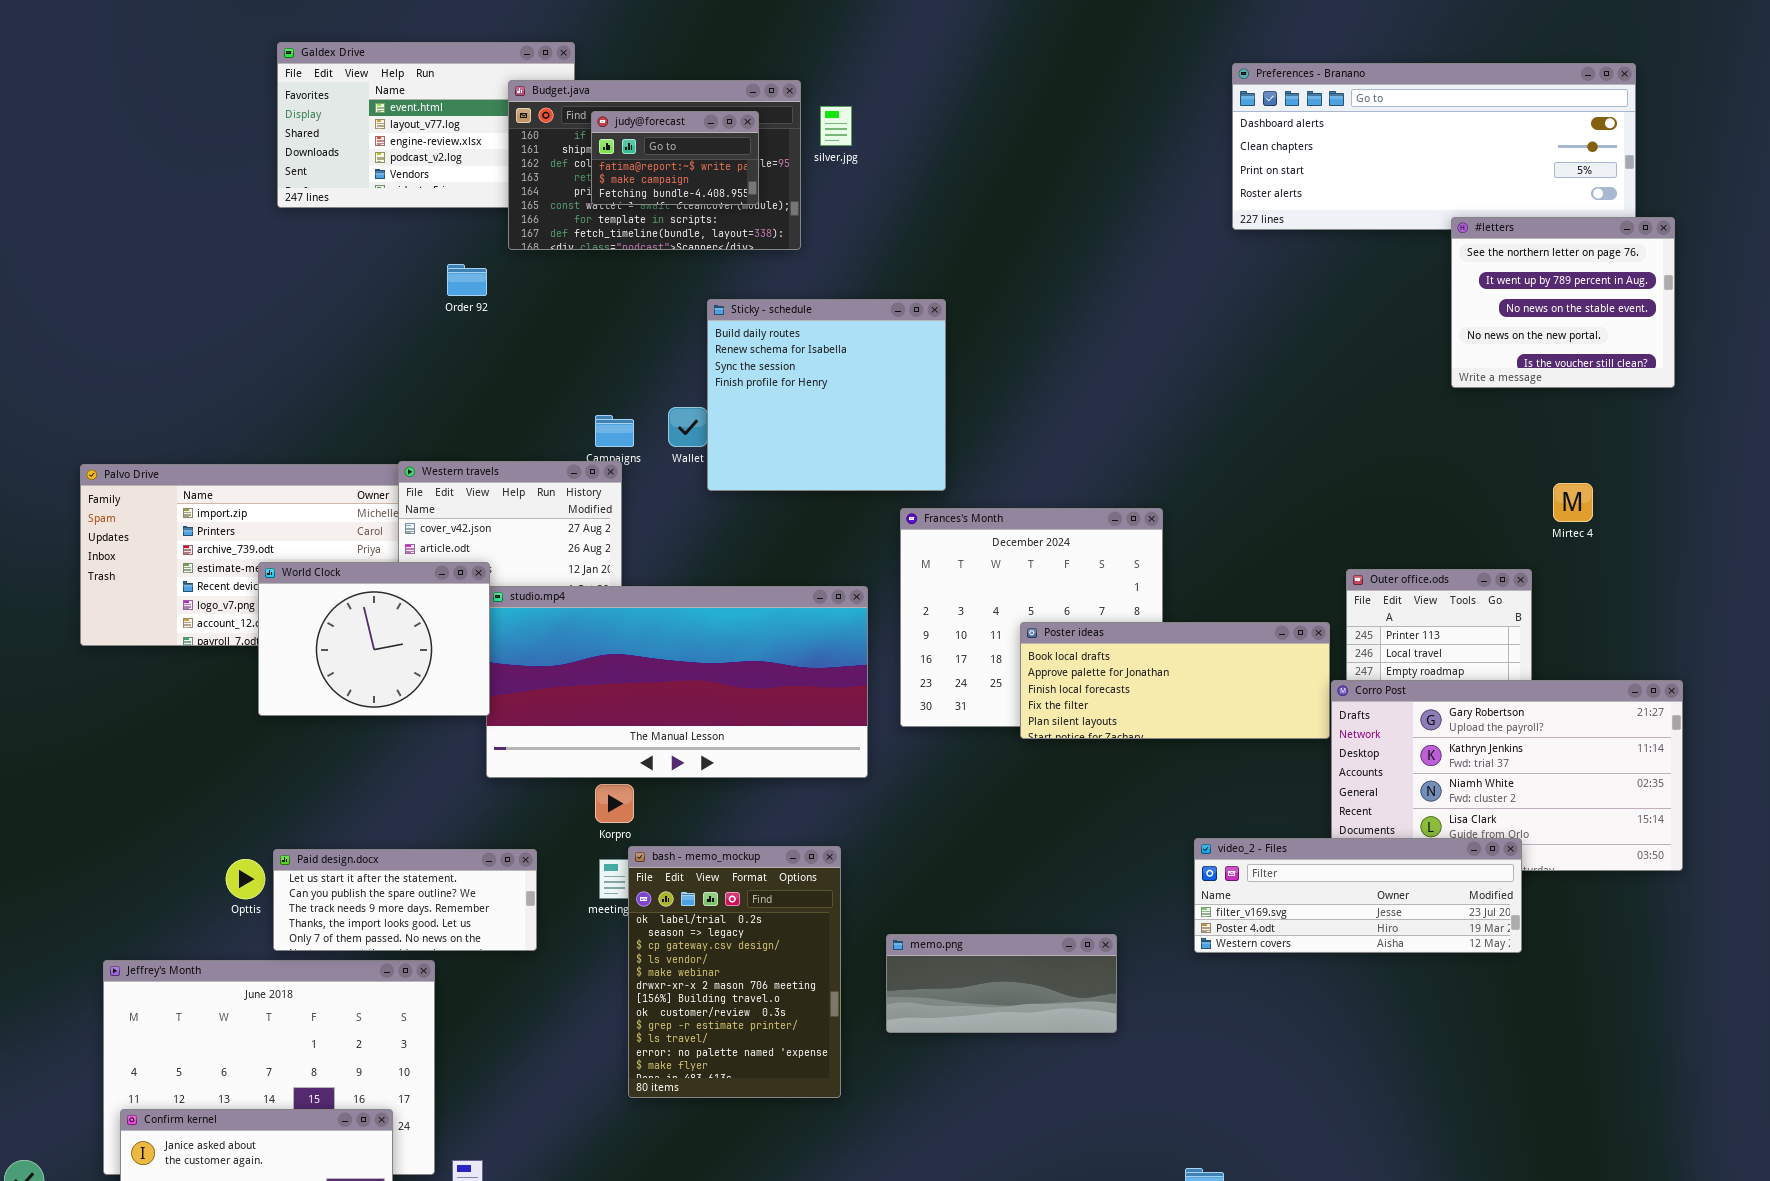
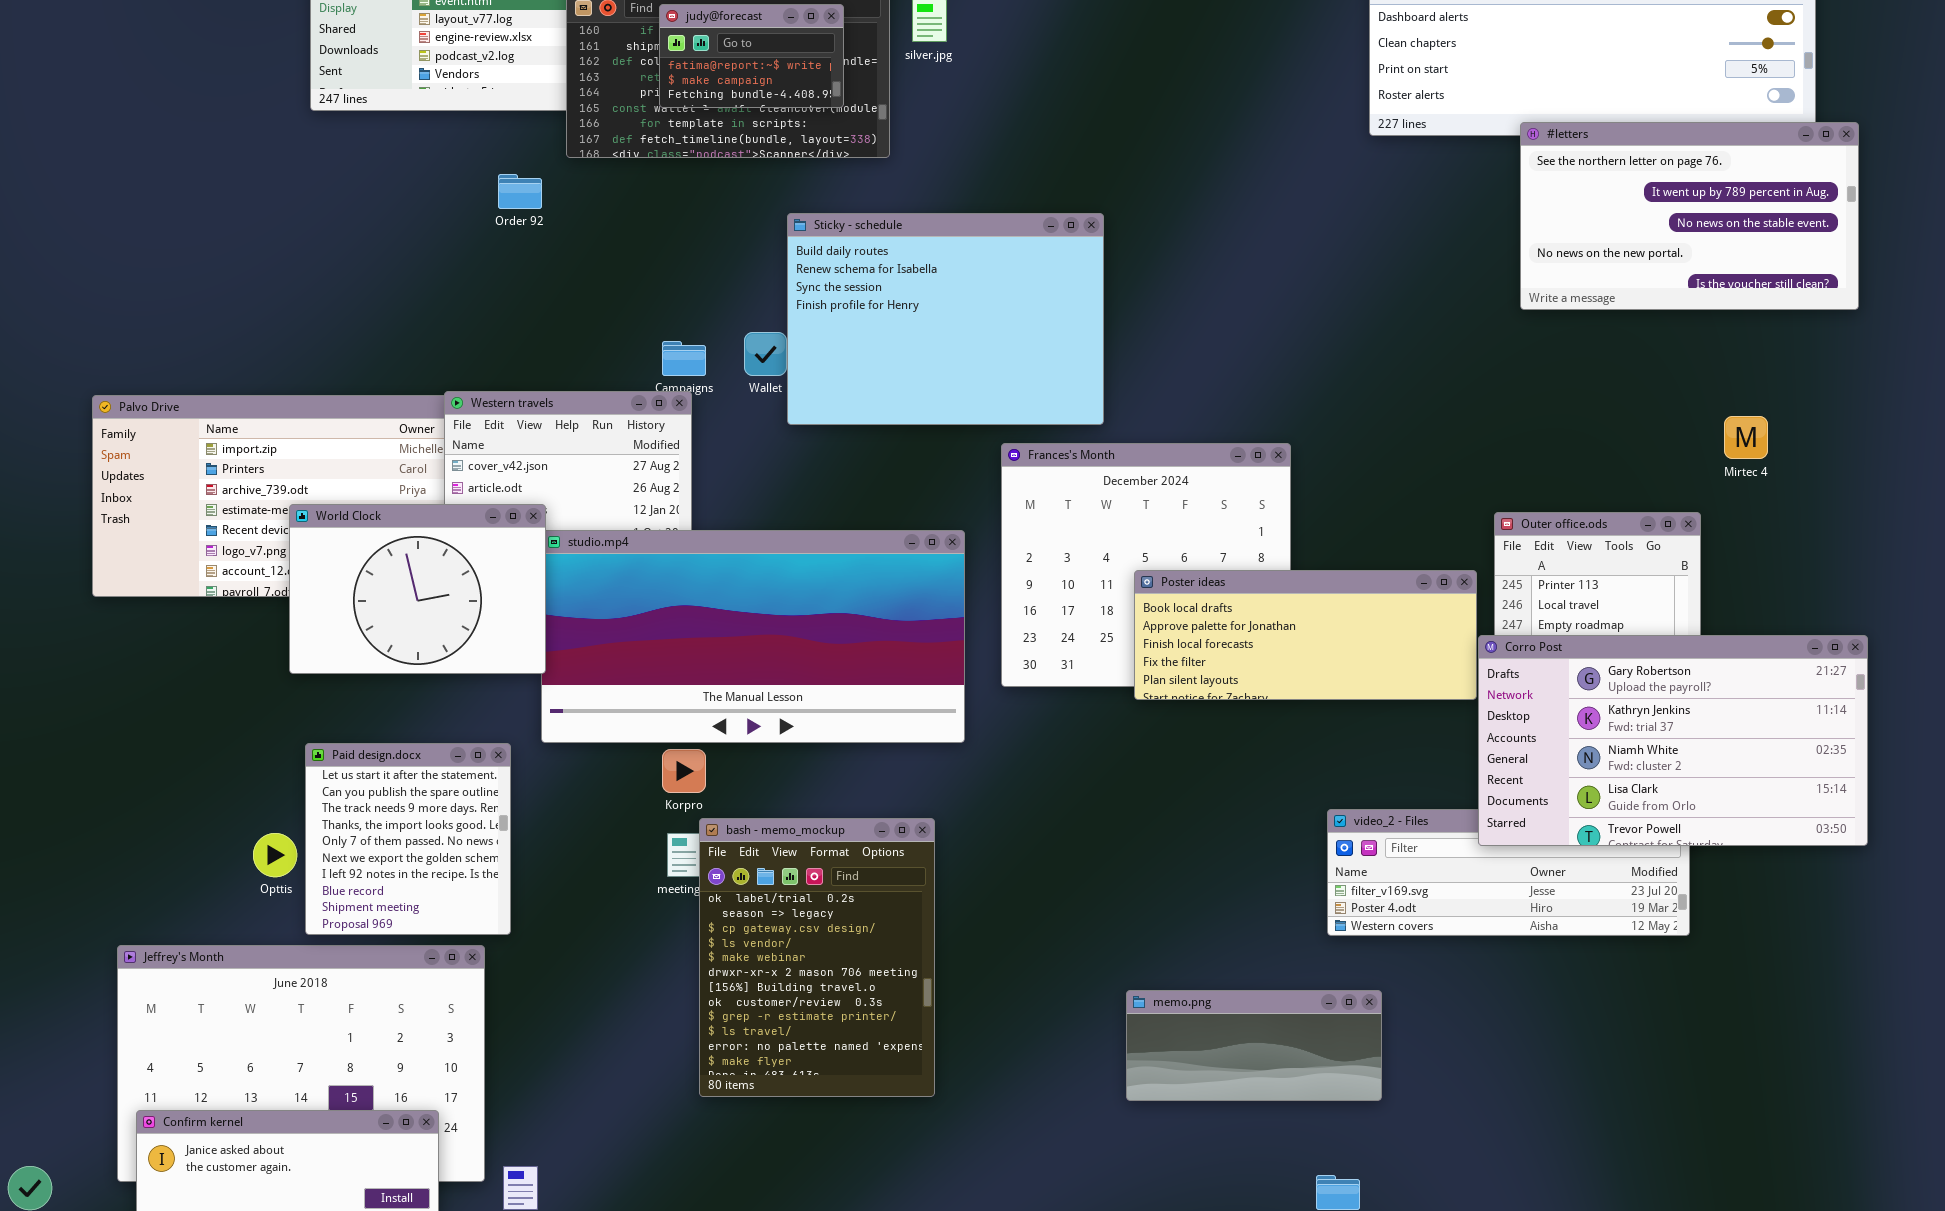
#letters: [1451,217,1675,388] -> [1520,122,1859,310], resized
Sticky - schedule: [707,299,946,491] -> [787,213,1104,425], resized
Corro Post: [1331,680,1683,871] -> [1478,635,1868,846], raised
Paid design.docx: [273,849,537,951] -> [305,743,511,935], resized
memo.png: [886,934,1117,1033] -> [1126,990,1382,1101], moved

